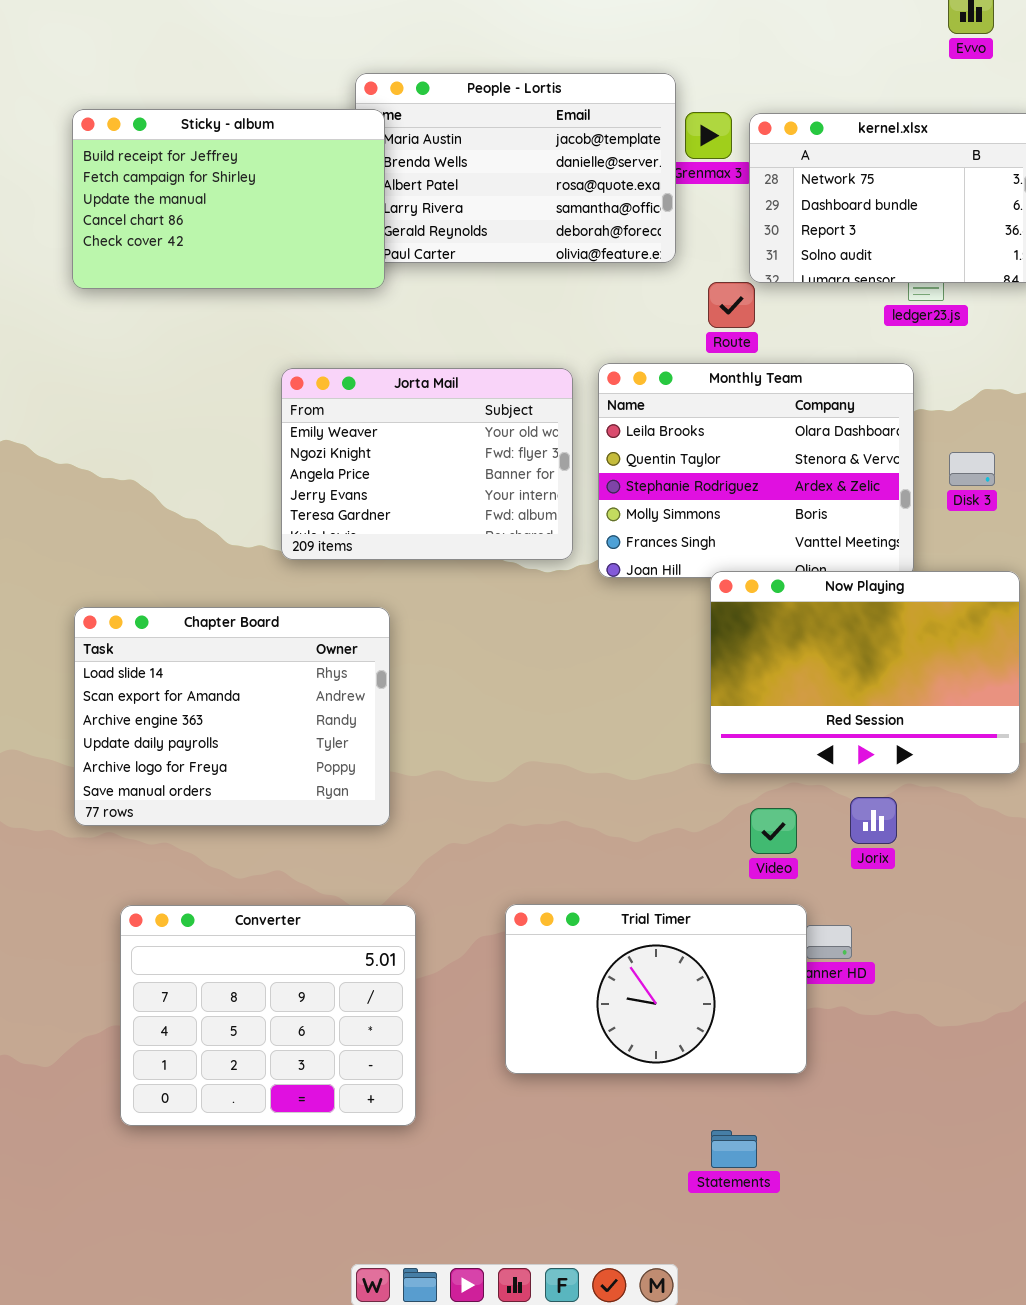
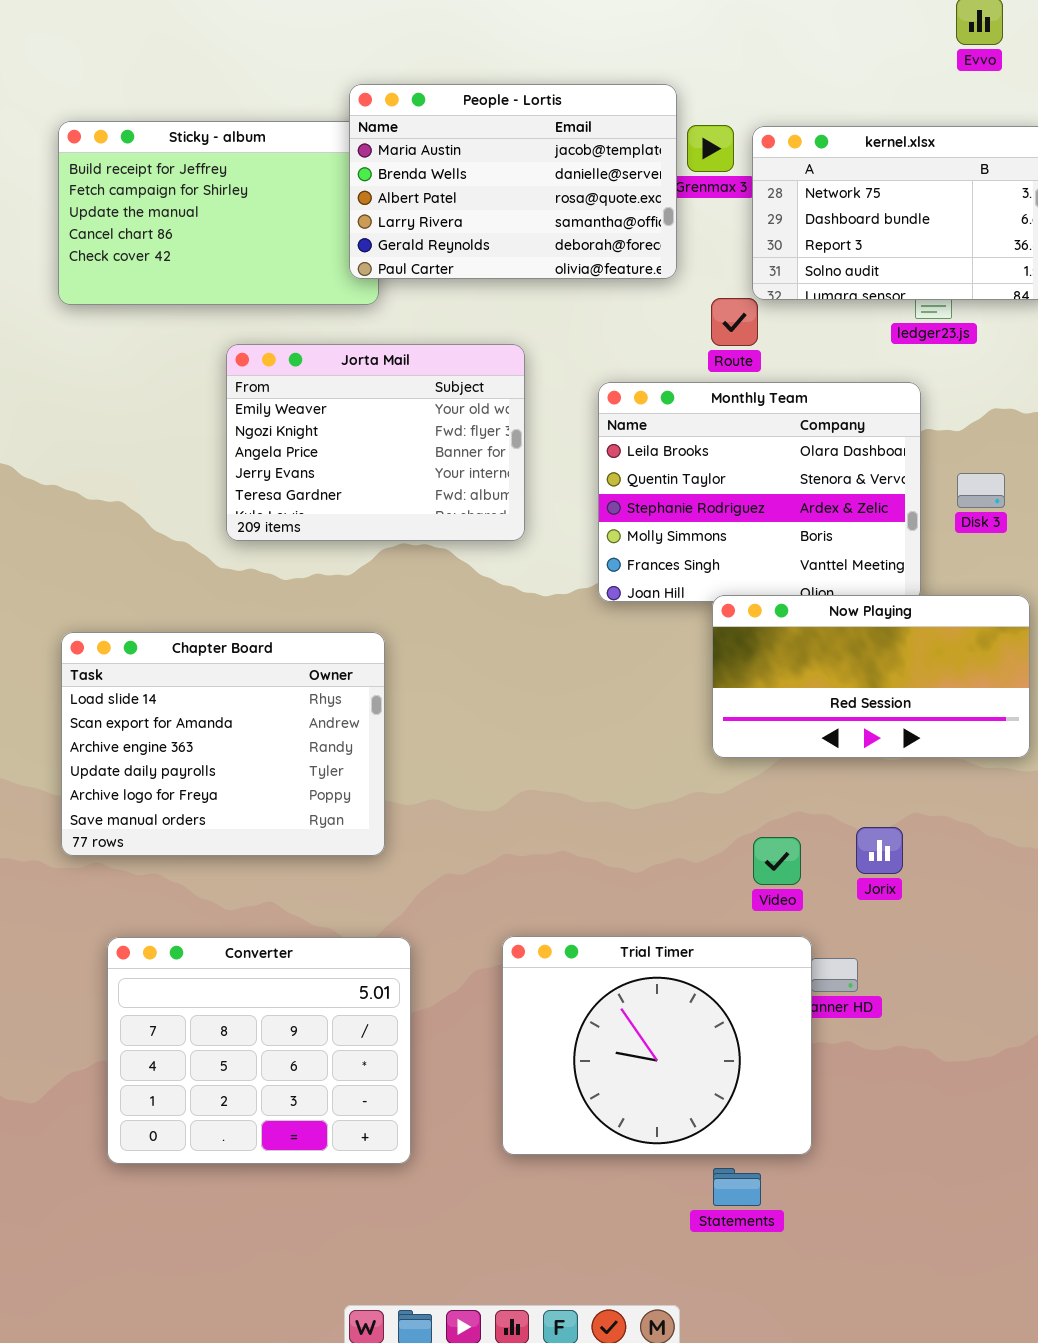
People - Lortis: [355,73,676,263] -> [349,84,677,279], raised
Jorta Mail: [281,368,573,560] -> [226,344,525,541], moved
Now Playing: [710,571,1020,774] -> [712,595,1030,758], resized
Trial Timer: [505,904,807,1074] -> [502,936,812,1155], resized

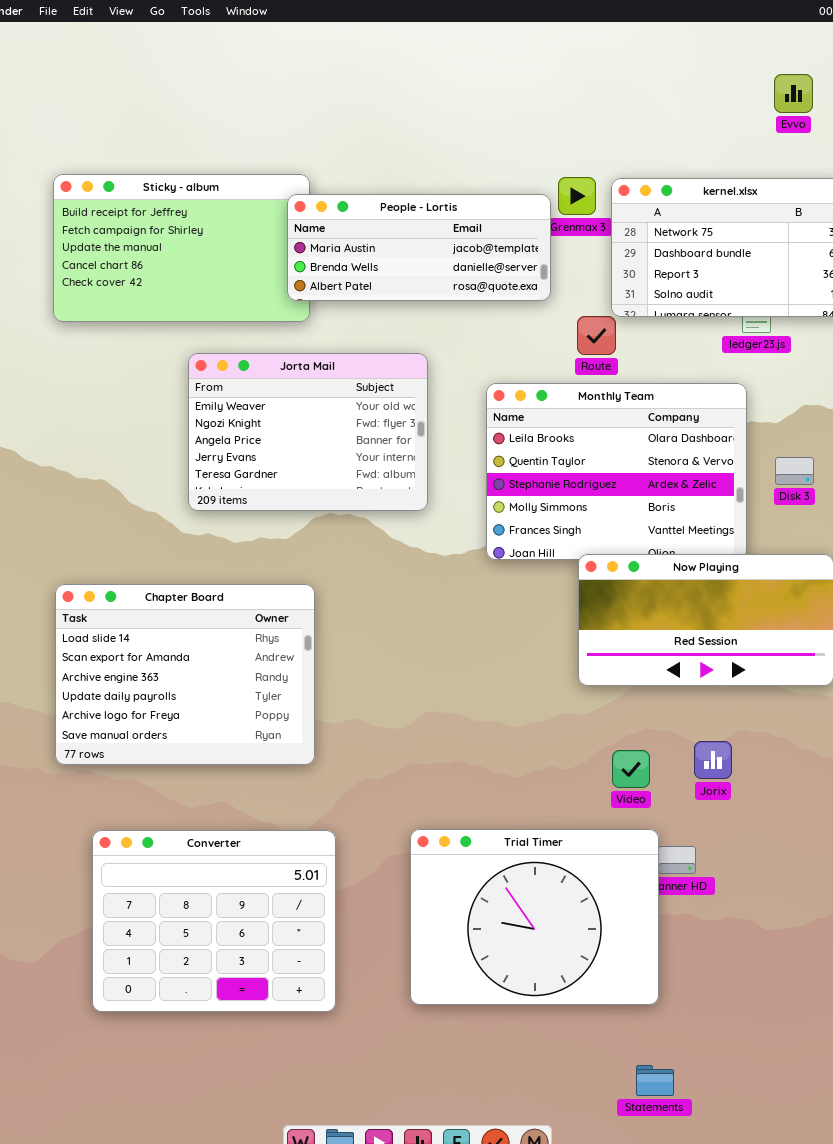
People - Lortis: [349,84,677,279] -> [287,194,551,301], resized
Statements: [713,1168,761,1206] -> [636,1065,674,1096], moved

